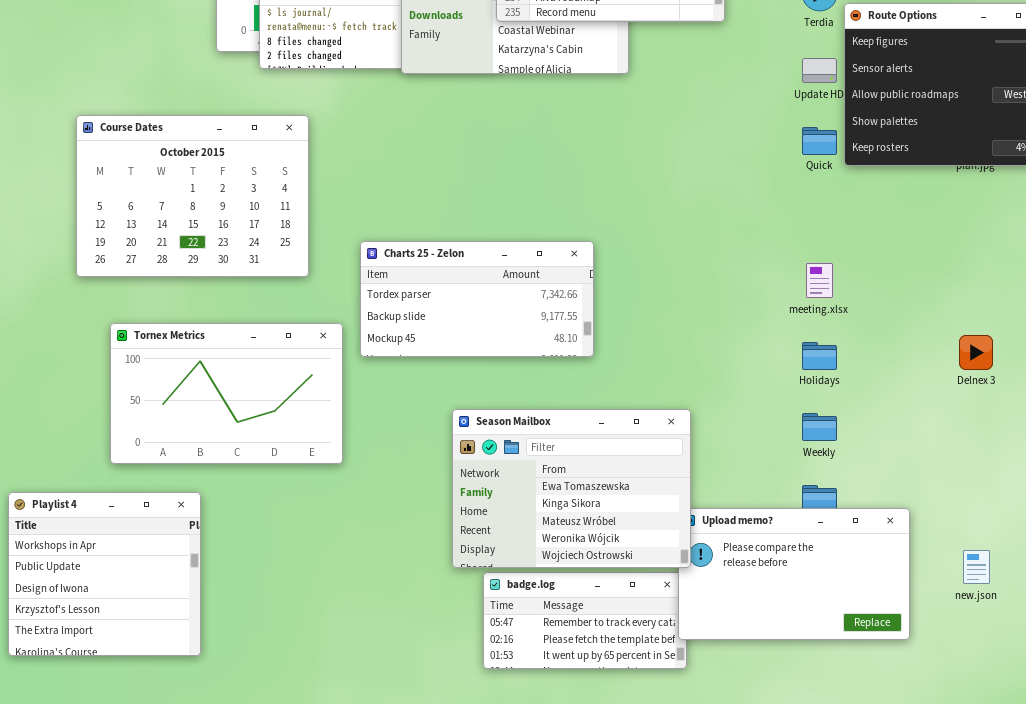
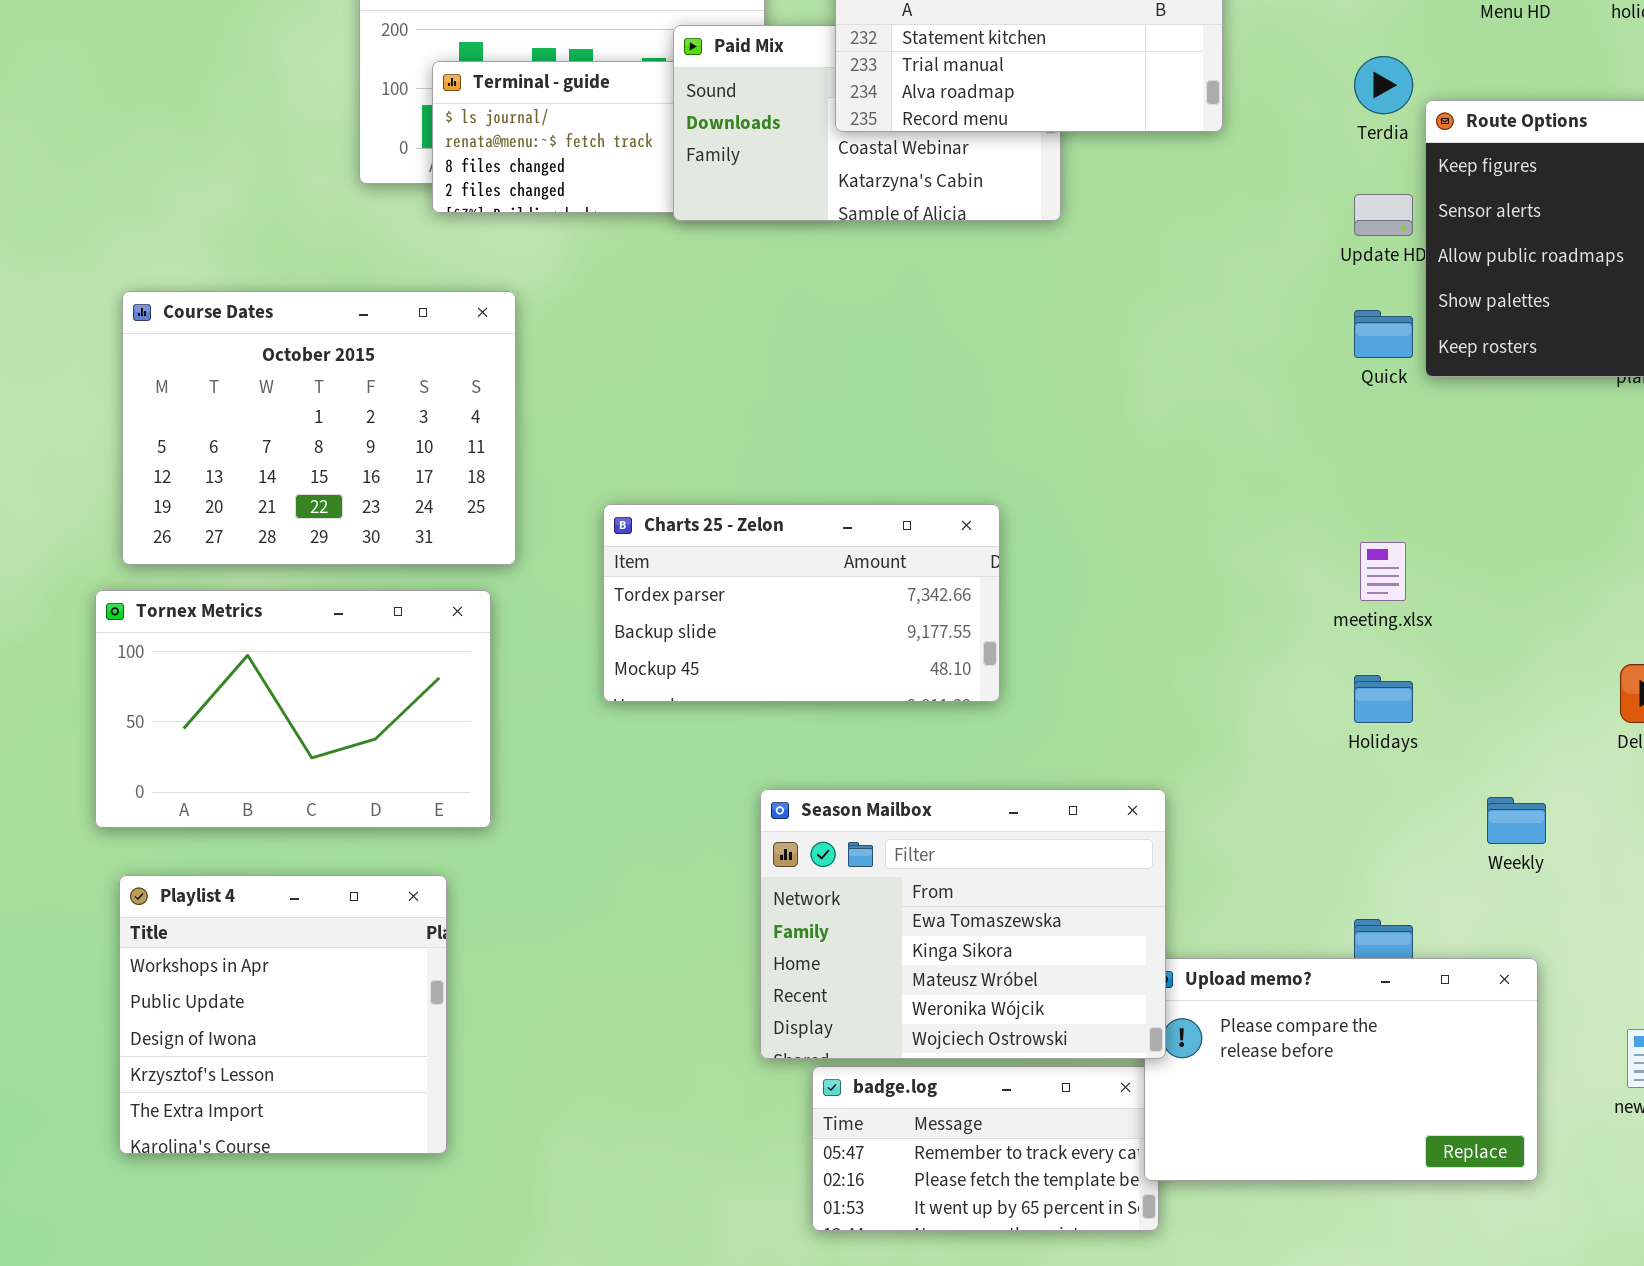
Tornex Metrics: [110,323,343,464] -> [95,590,491,828], moved
Weekly: [802,413,837,441] -> [1487,797,1546,844], moved
Playlist 4: [8,492,201,656] -> [119,875,447,1154], moved

